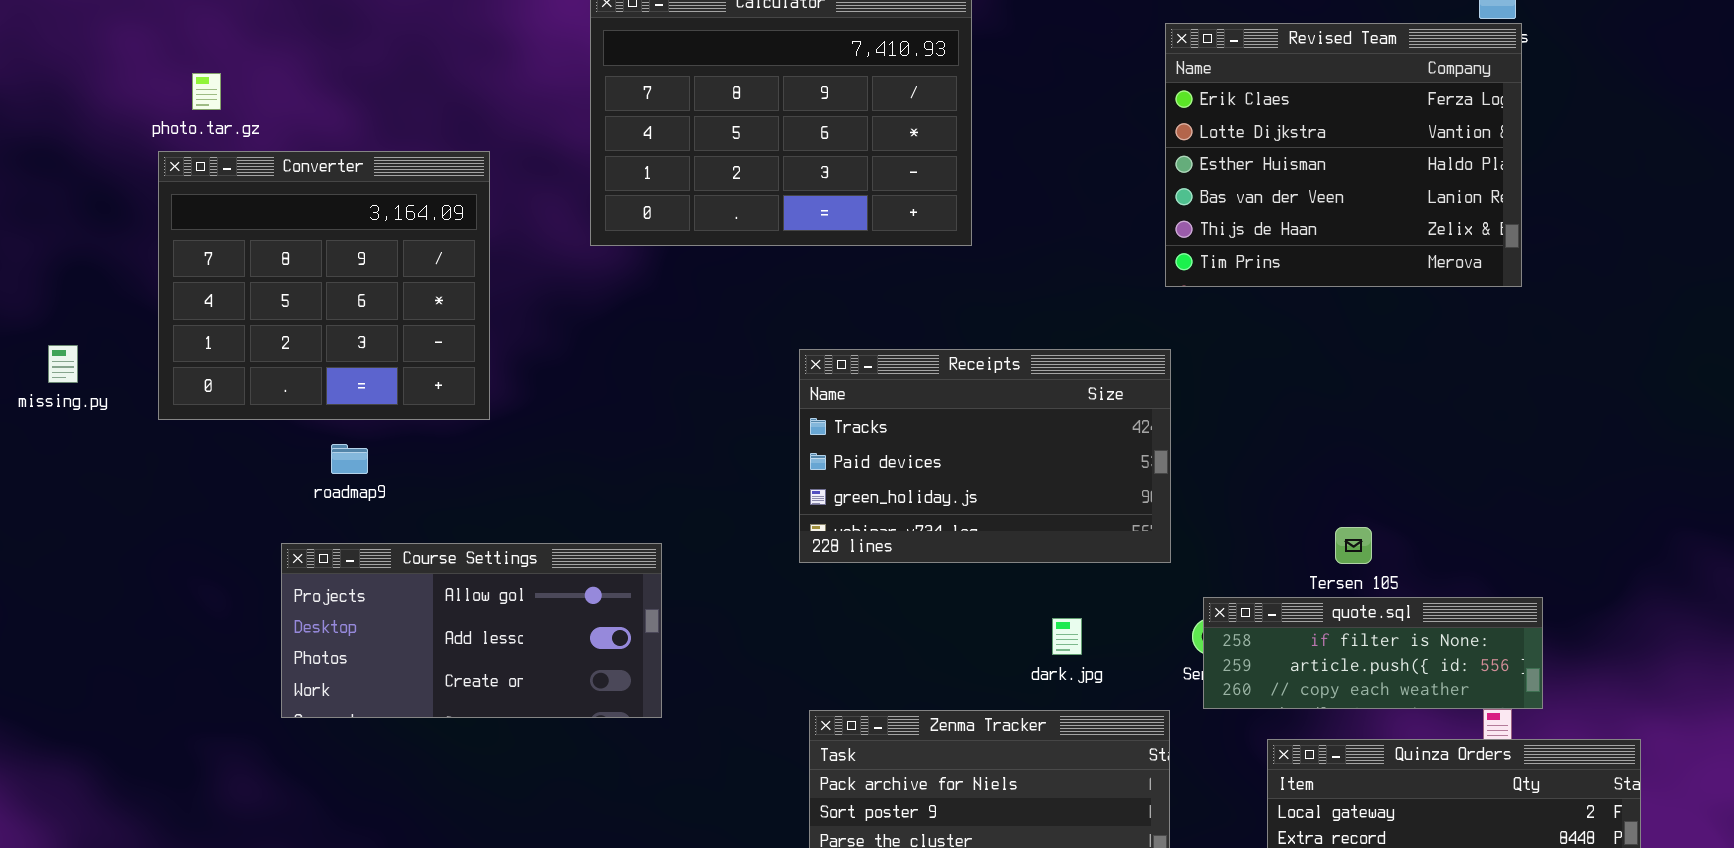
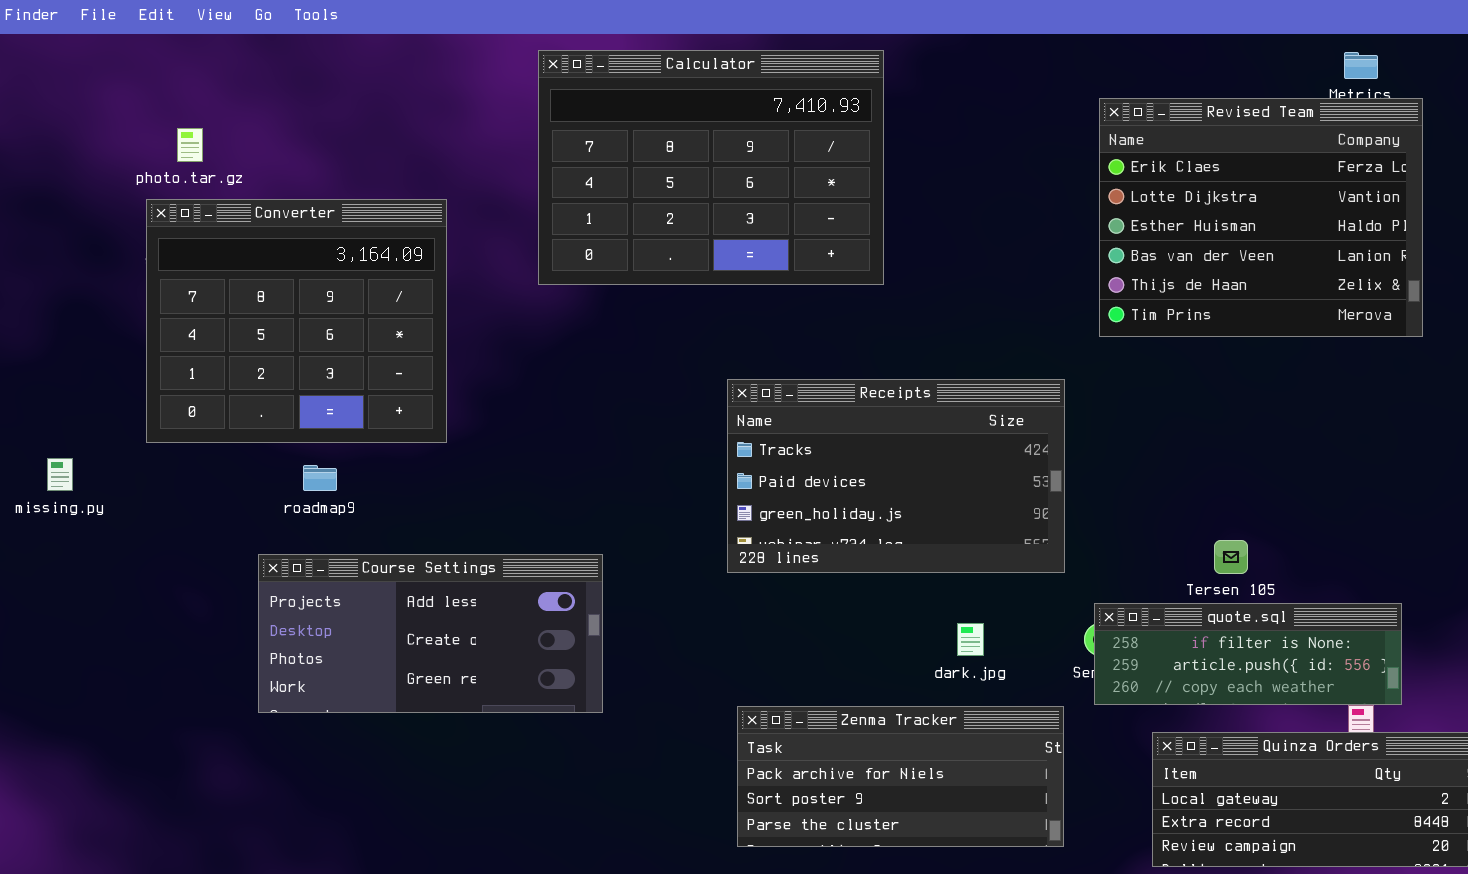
Revised Team: [1165,23,1522,287] -> [1099,98,1423,337], moved
missing.py: [48,345,78,383] -> [47,458,73,491], moved
Course Settings: [281,543,662,718] -> [258,554,603,713], scrolled down 1 row

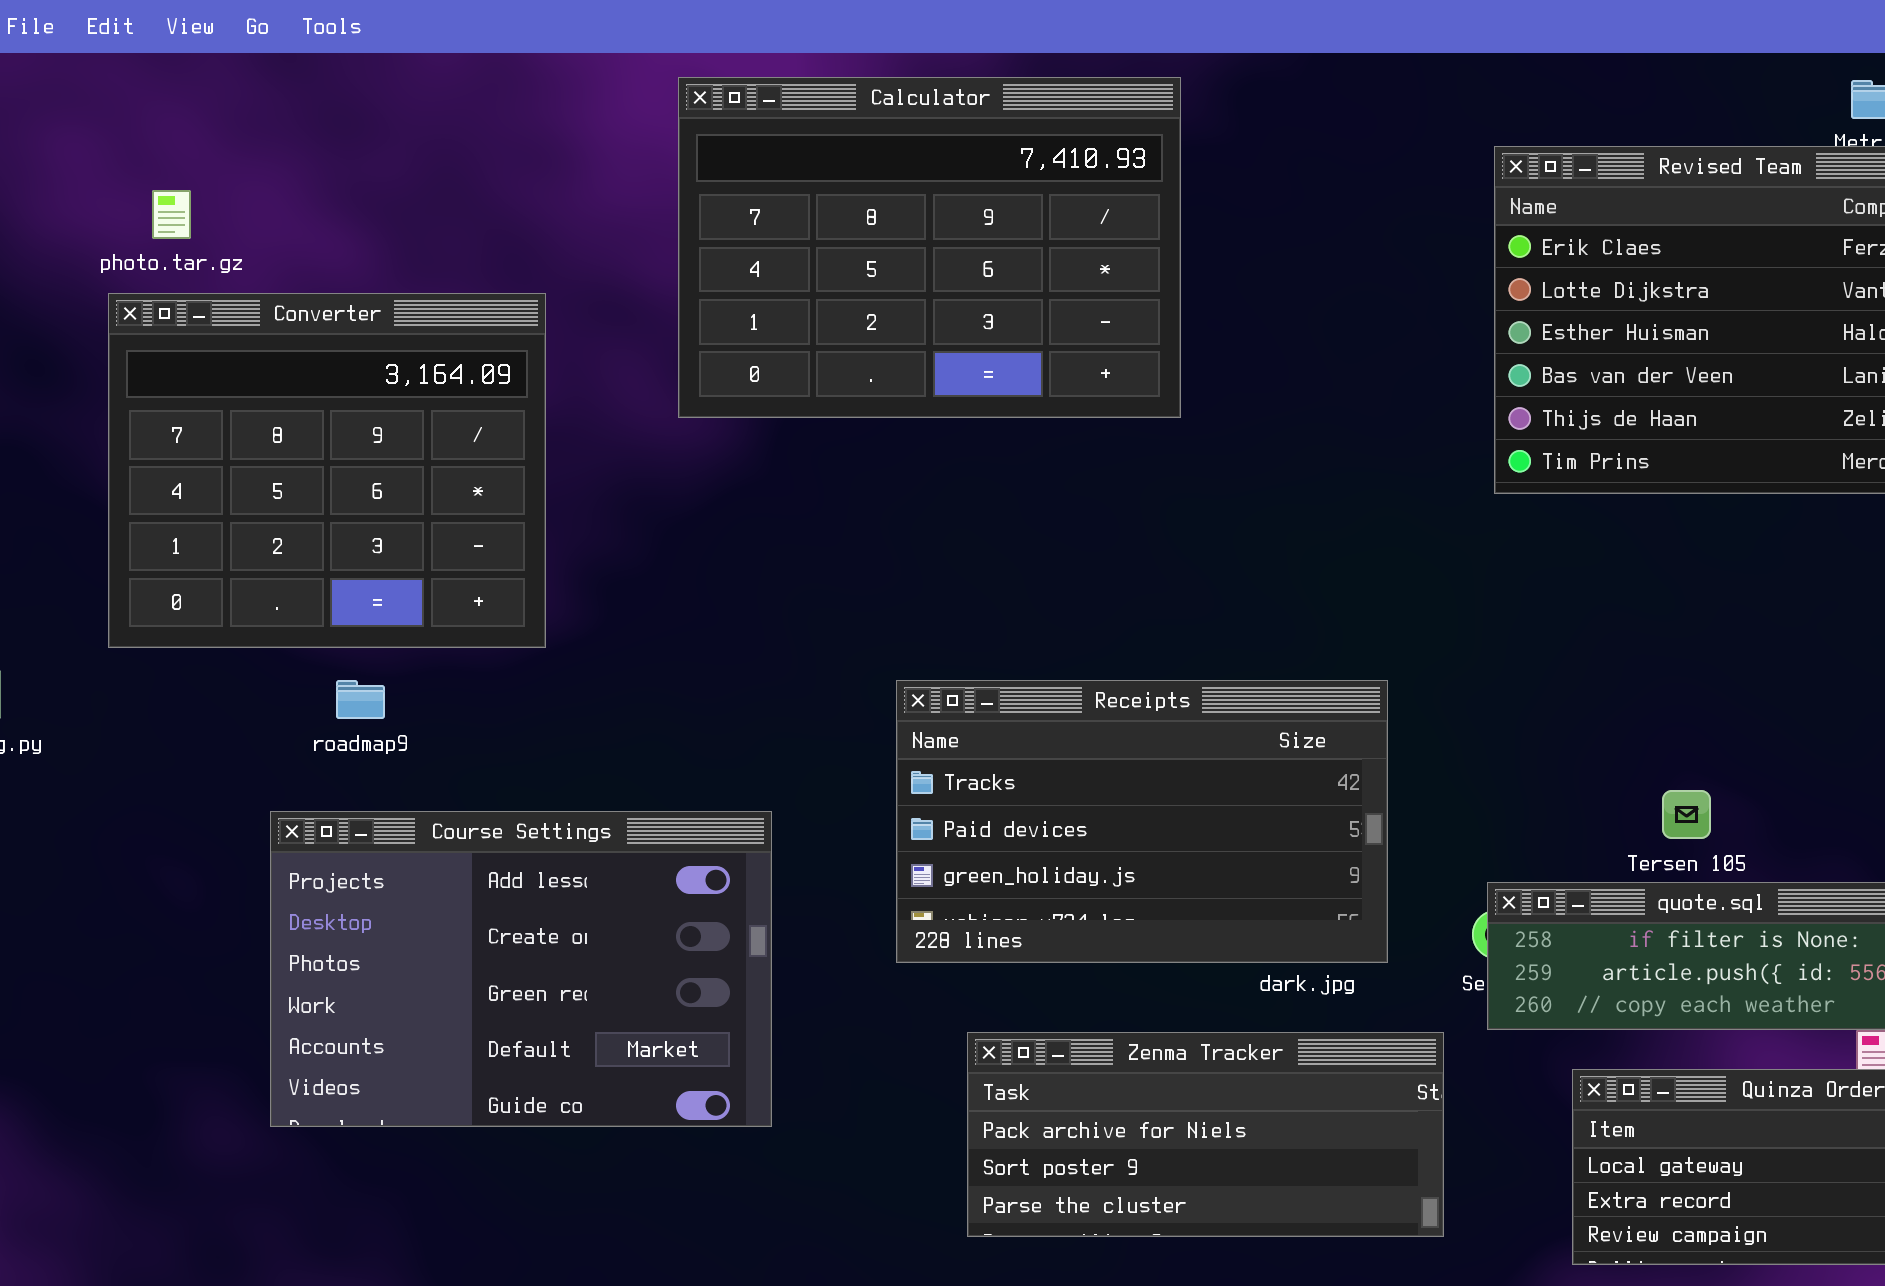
Receipts: [727,379,1065,573] -> [896,680,1388,963], moved
Course Settings: [258,554,603,713] -> [270,811,772,1127], resized

